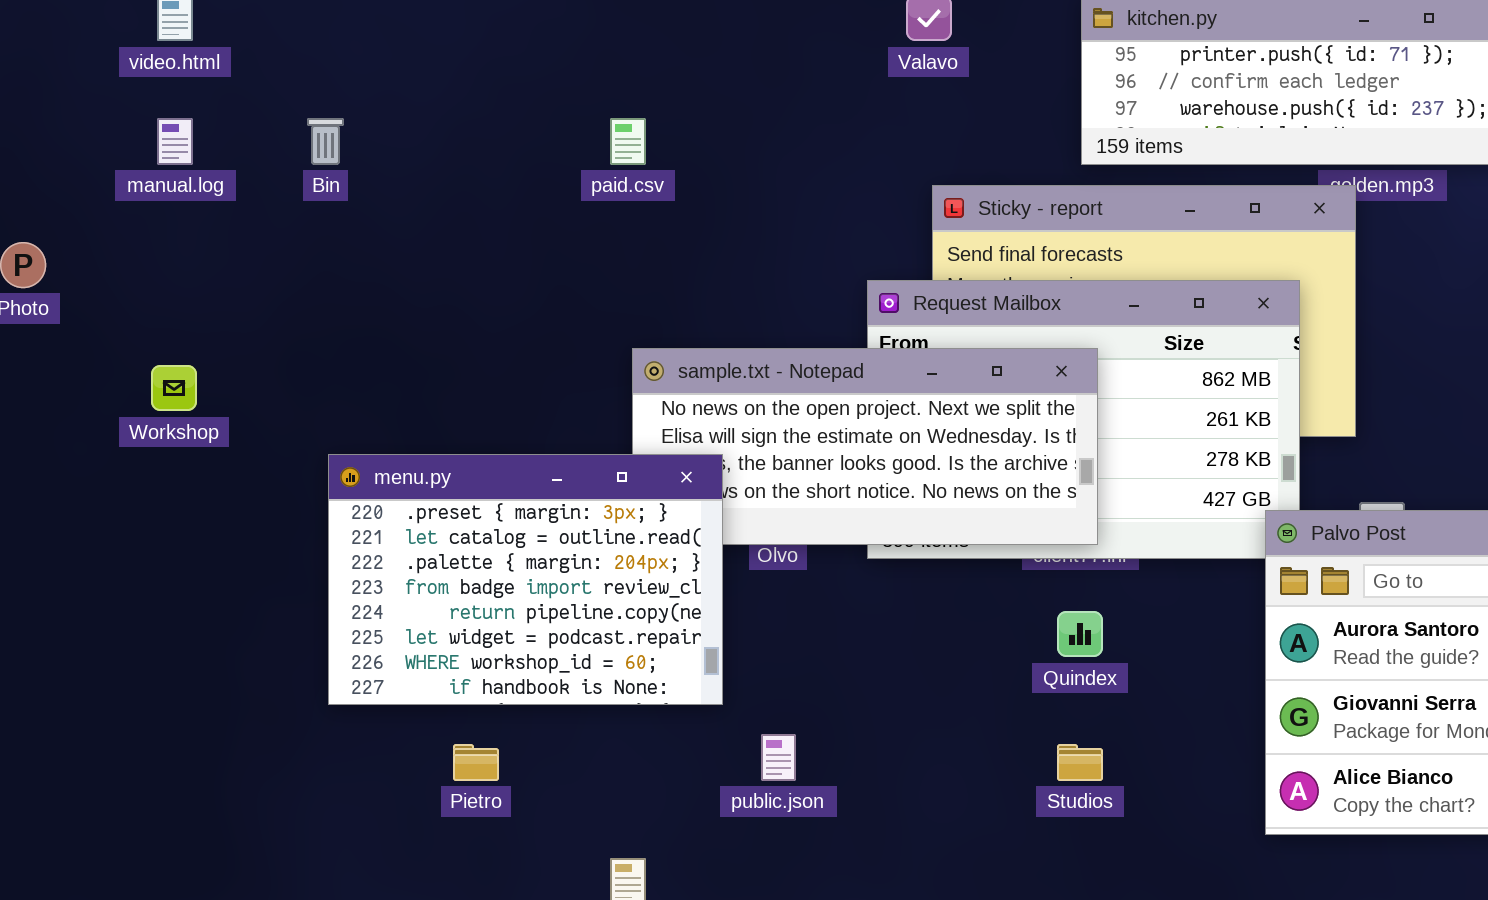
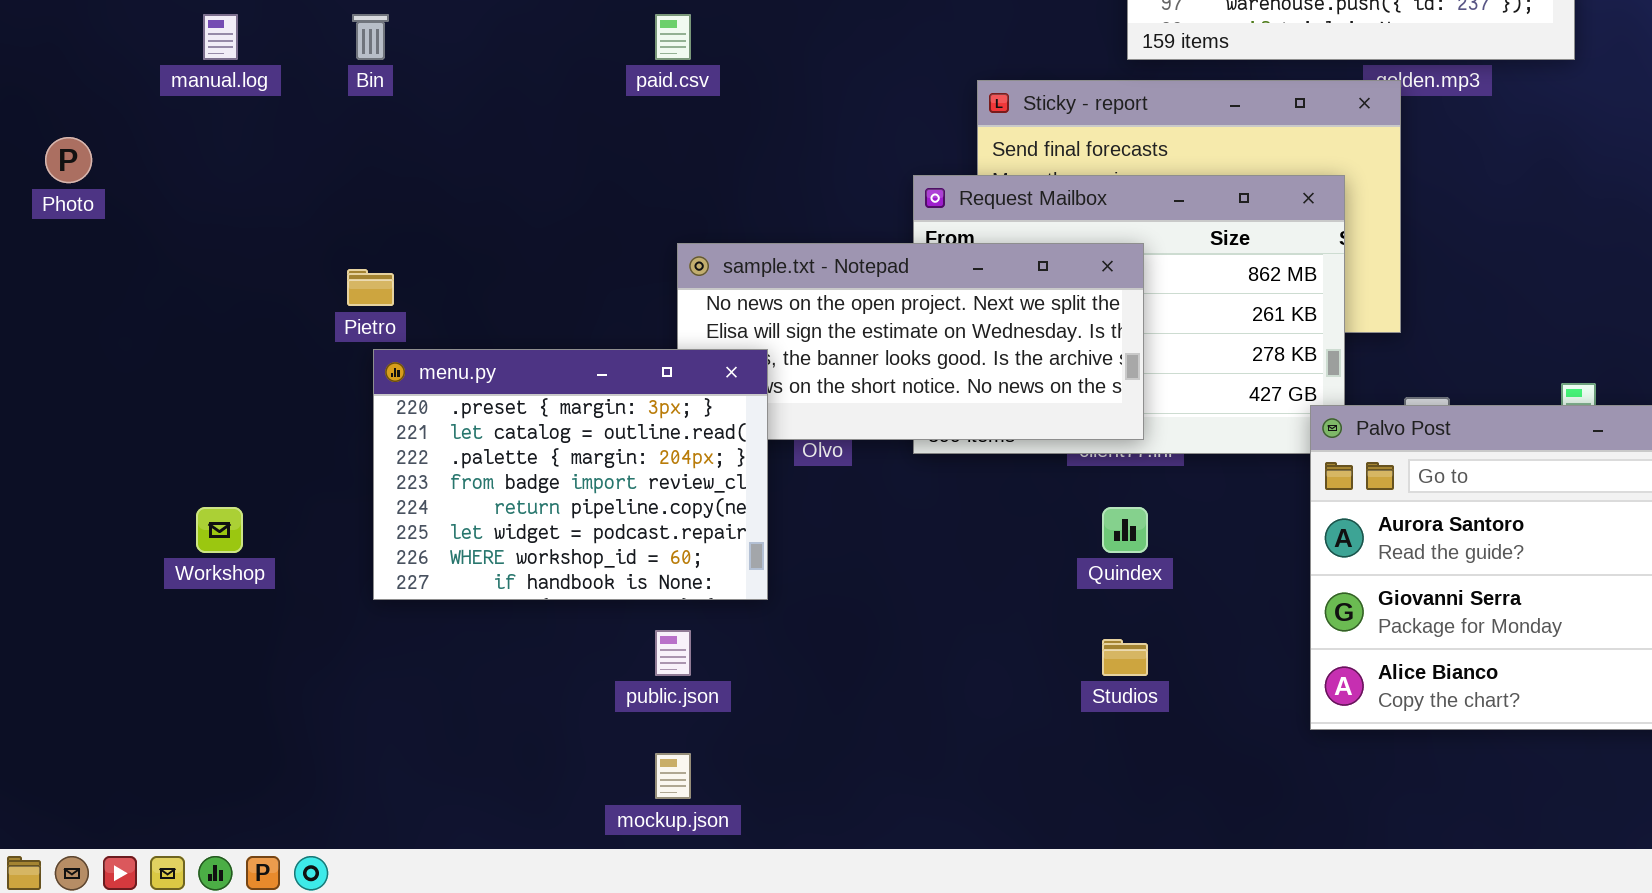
Workshop: [151,365,197,411] -> [196,507,243,553], moved
public.json: [761,734,796,781] -> [655,630,691,676], moved
Pietro: [453,744,499,781] -> [347,269,394,306], moved

